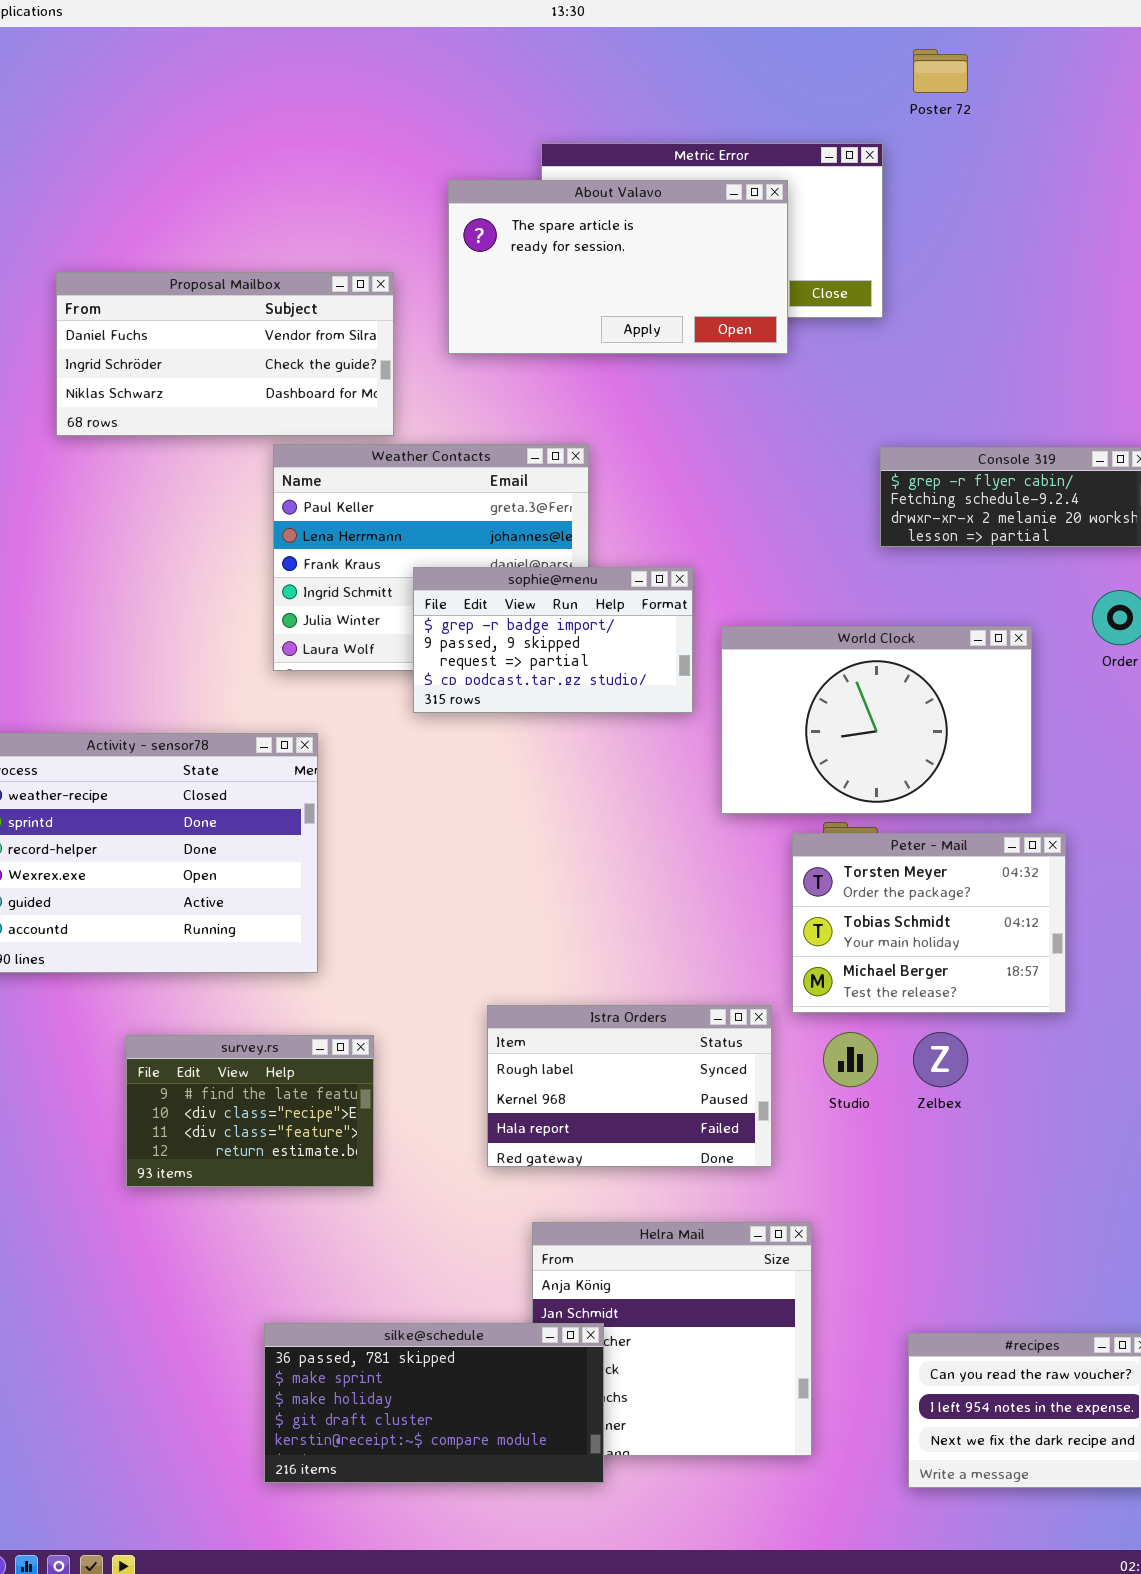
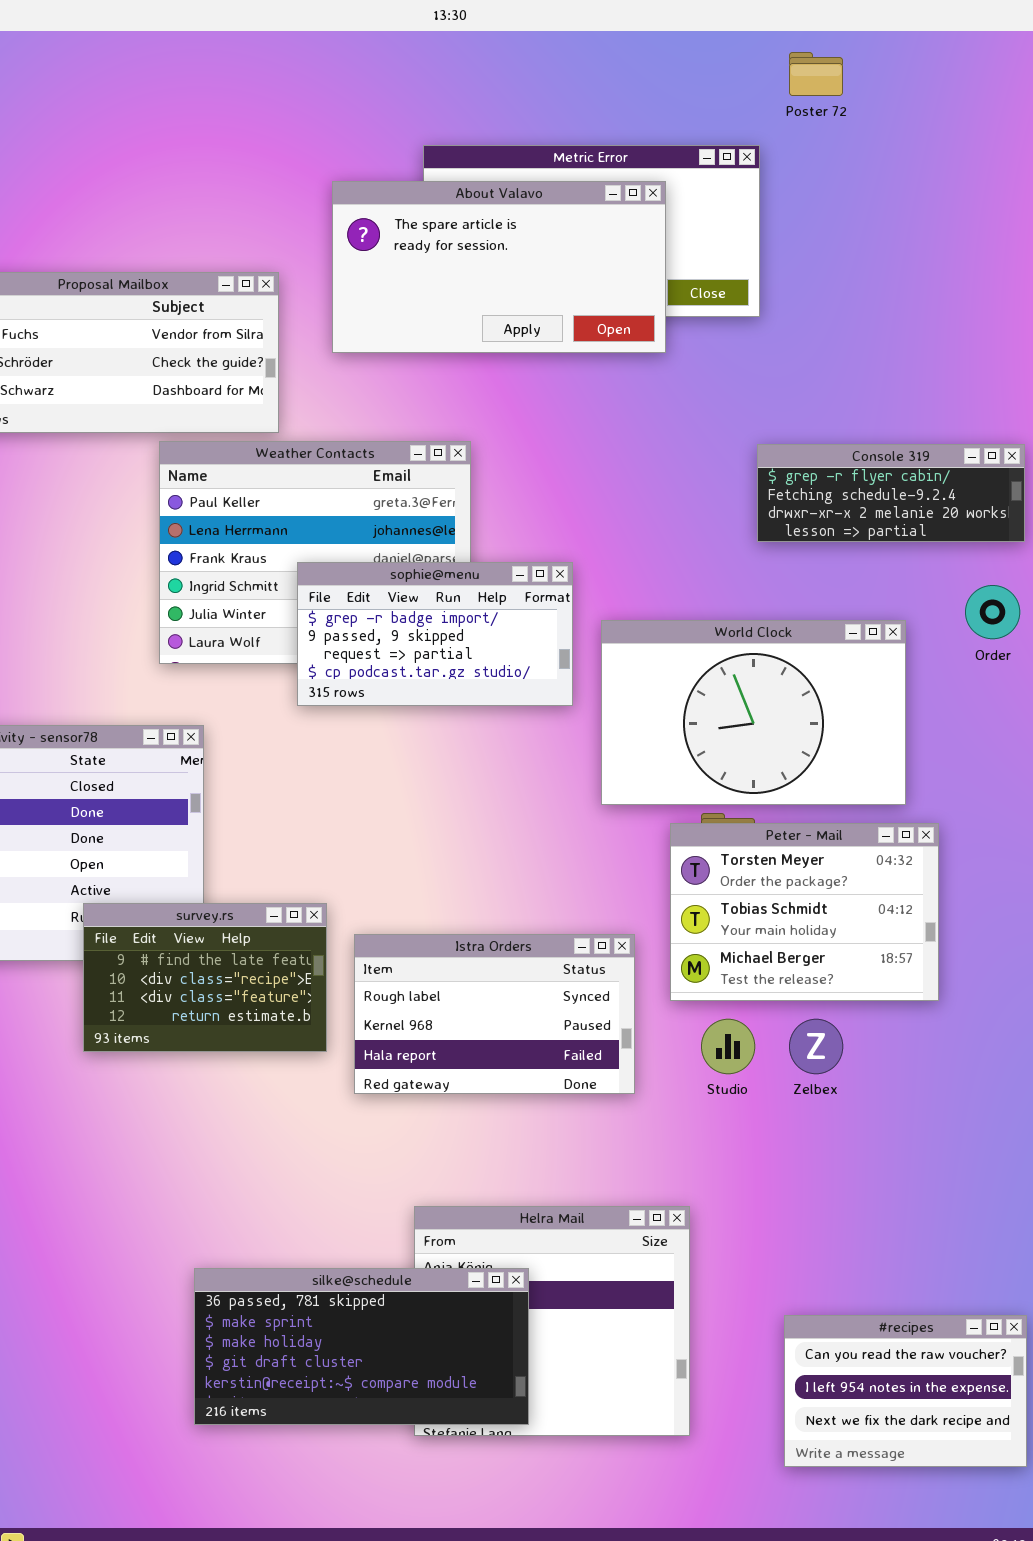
Istra Orders: [487,1005,772,1167] -> [354,934,635,1094], moved
survey.rs: [126,1035,374,1187] -> [83,903,327,1052], moved
silke@schedule: [264,1323,604,1483] -> [194,1268,529,1425], moved

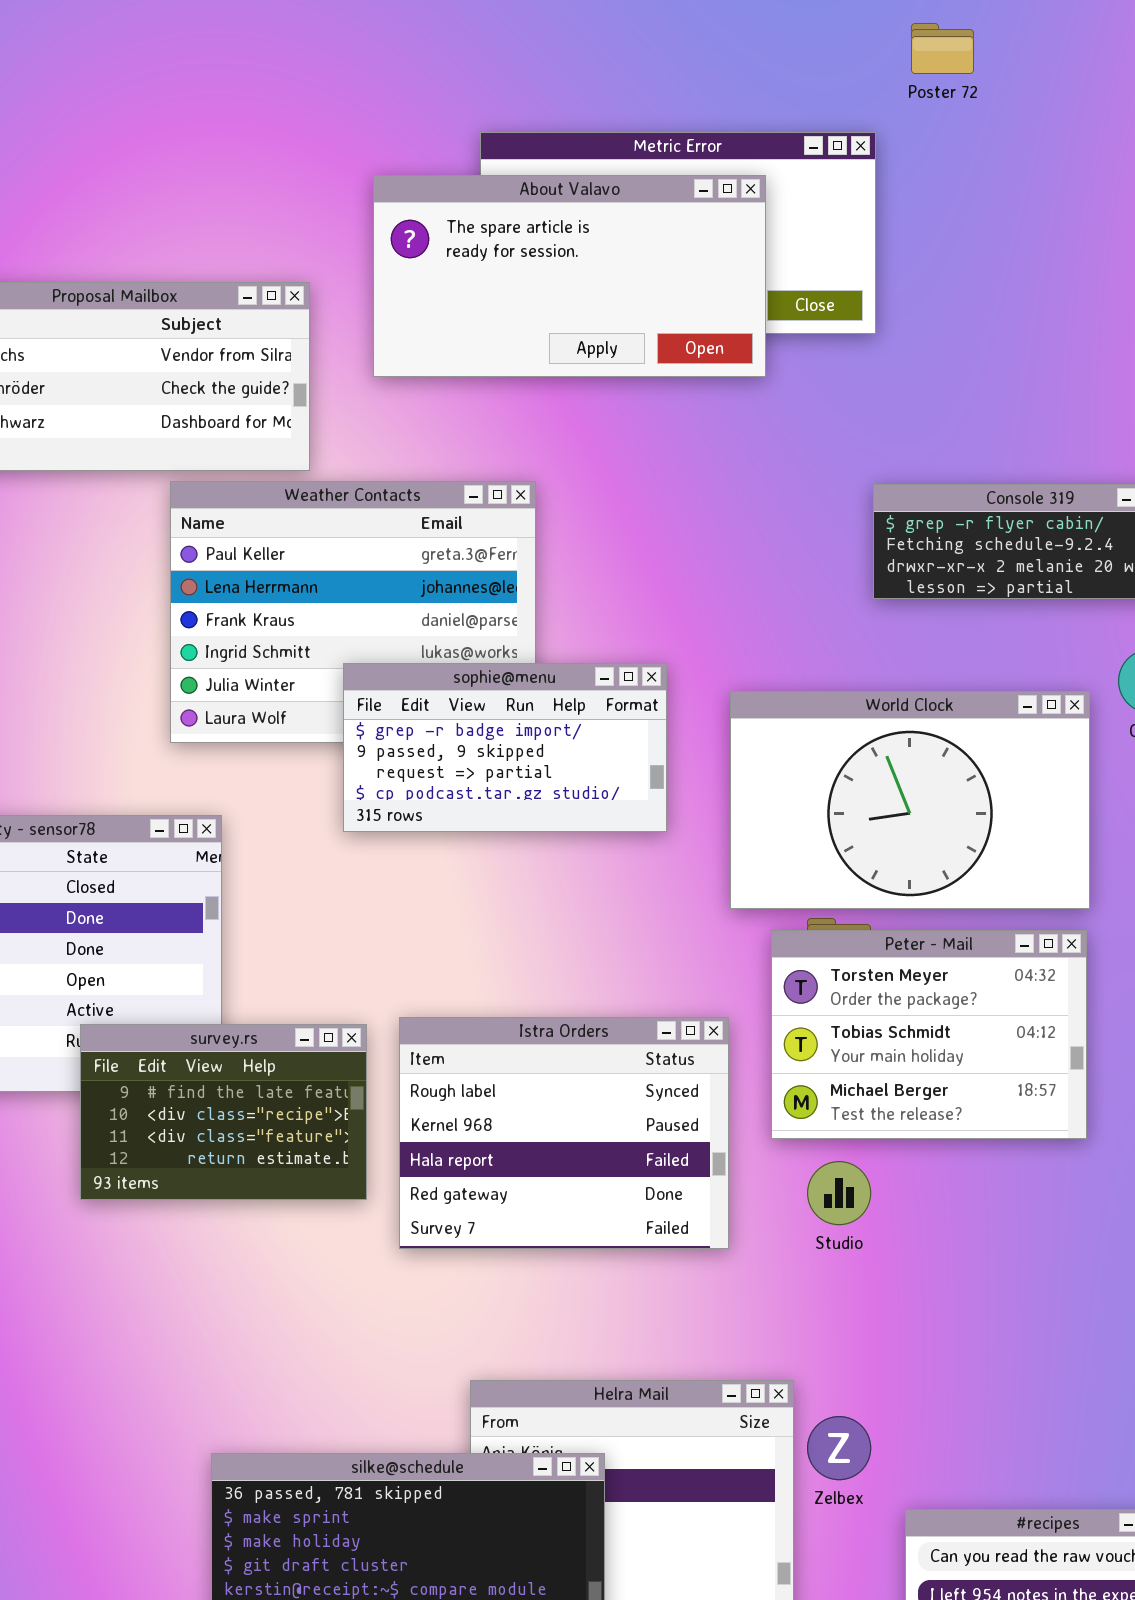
sophie@menu: [297,562,573,706] -> [343,663,667,832], moved
World Clock: [601,620,906,805] -> [730,691,1090,909], moved
Istra Orders: [354,934,635,1094] -> [399,1017,729,1249], resized
Zelbex: [789,1019,843,1074] -> [807,1416,871,1480], moved

